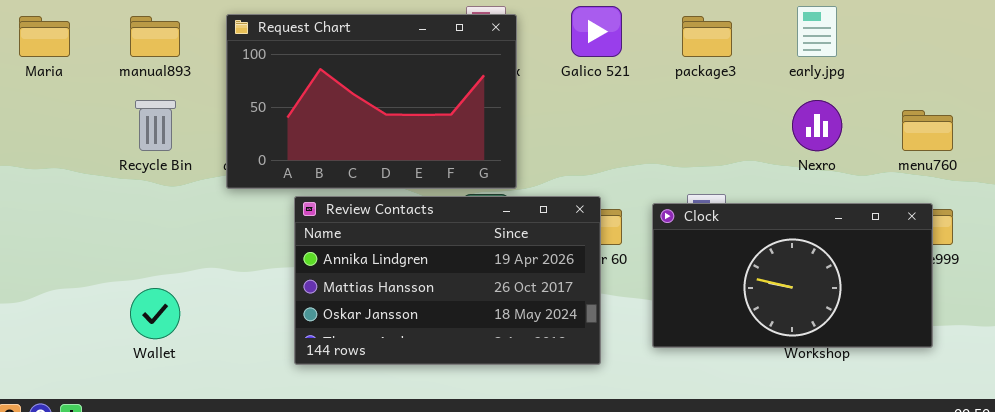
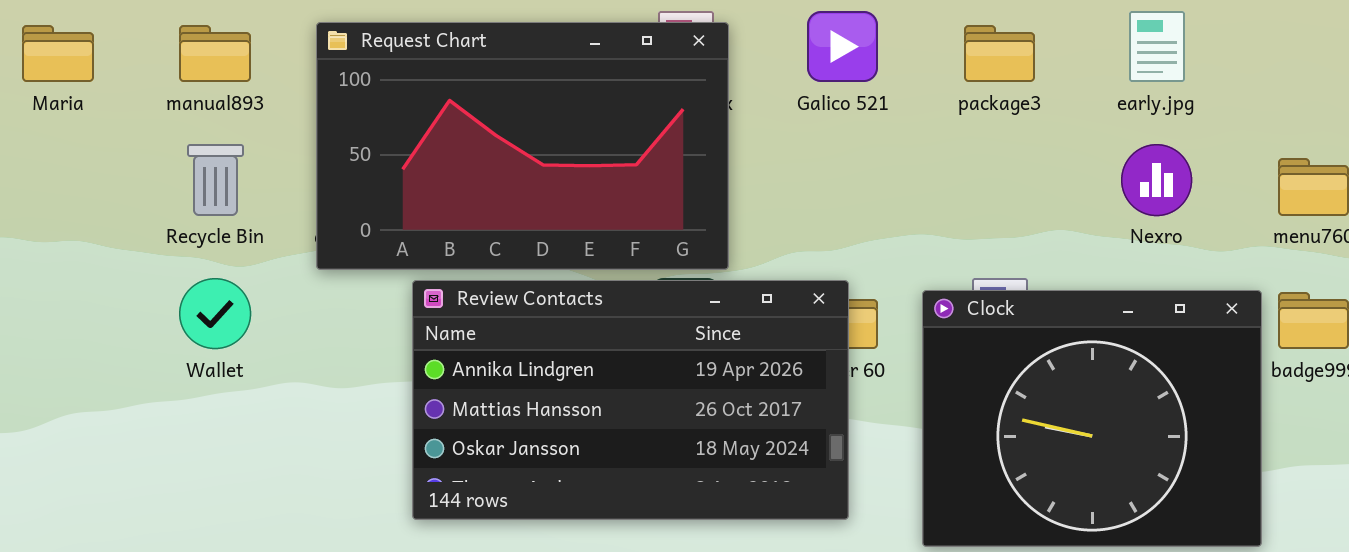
Clock: [652,203,933,348] -> [922,290,1262,547], resized
Wallet: [130,288,180,339] -> [179,278,251,349], moved

